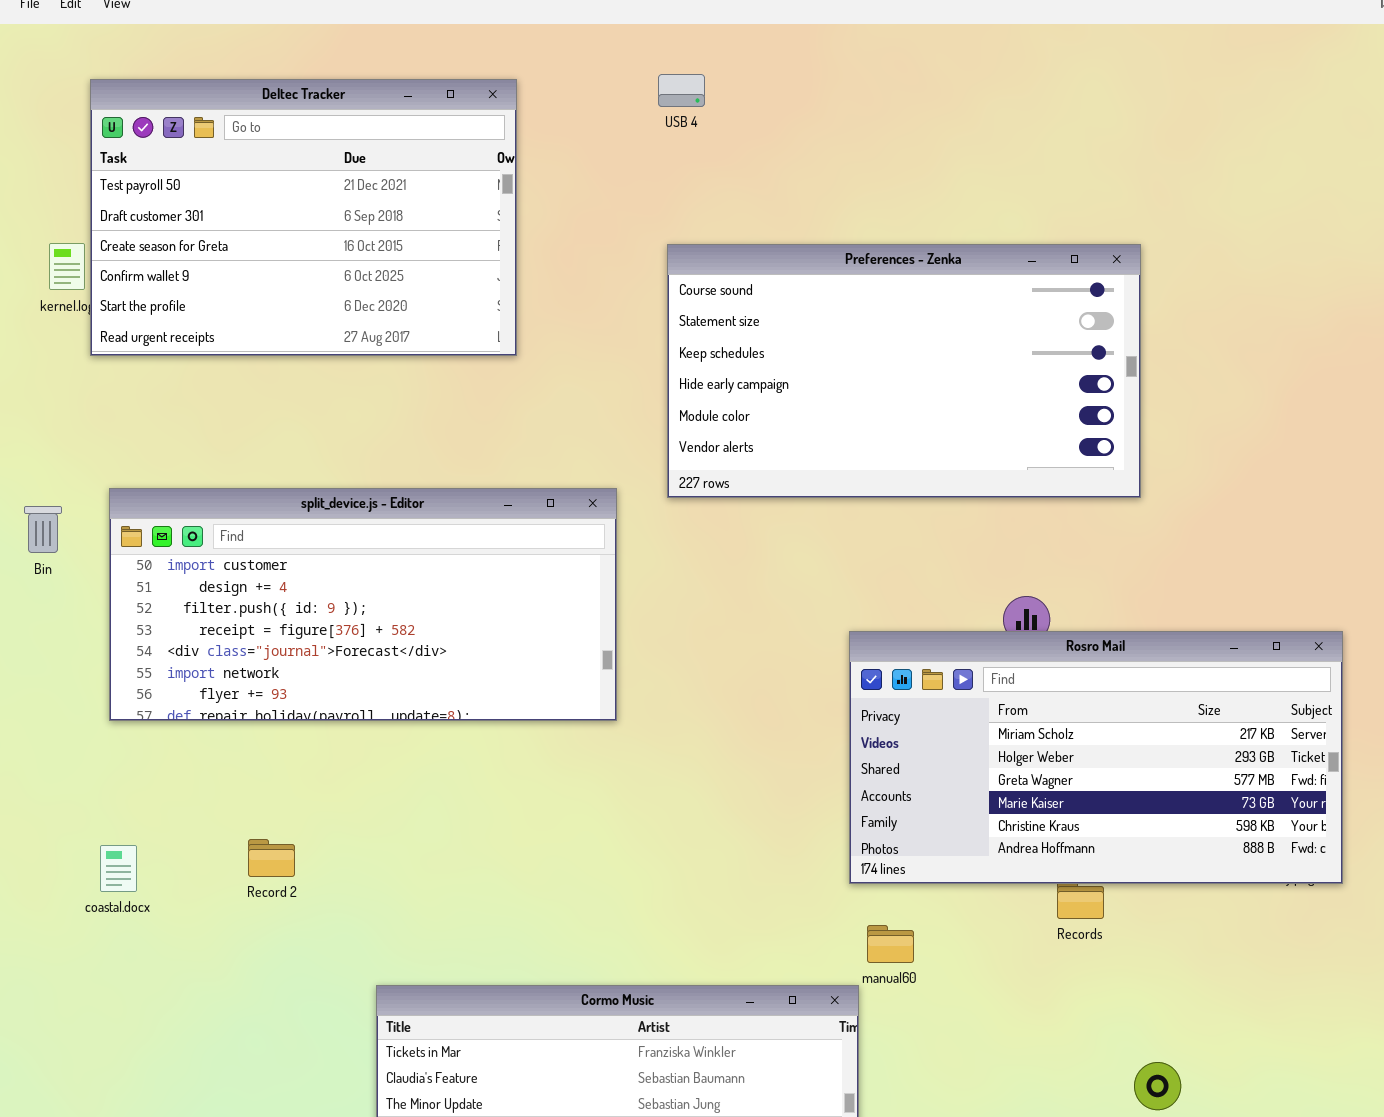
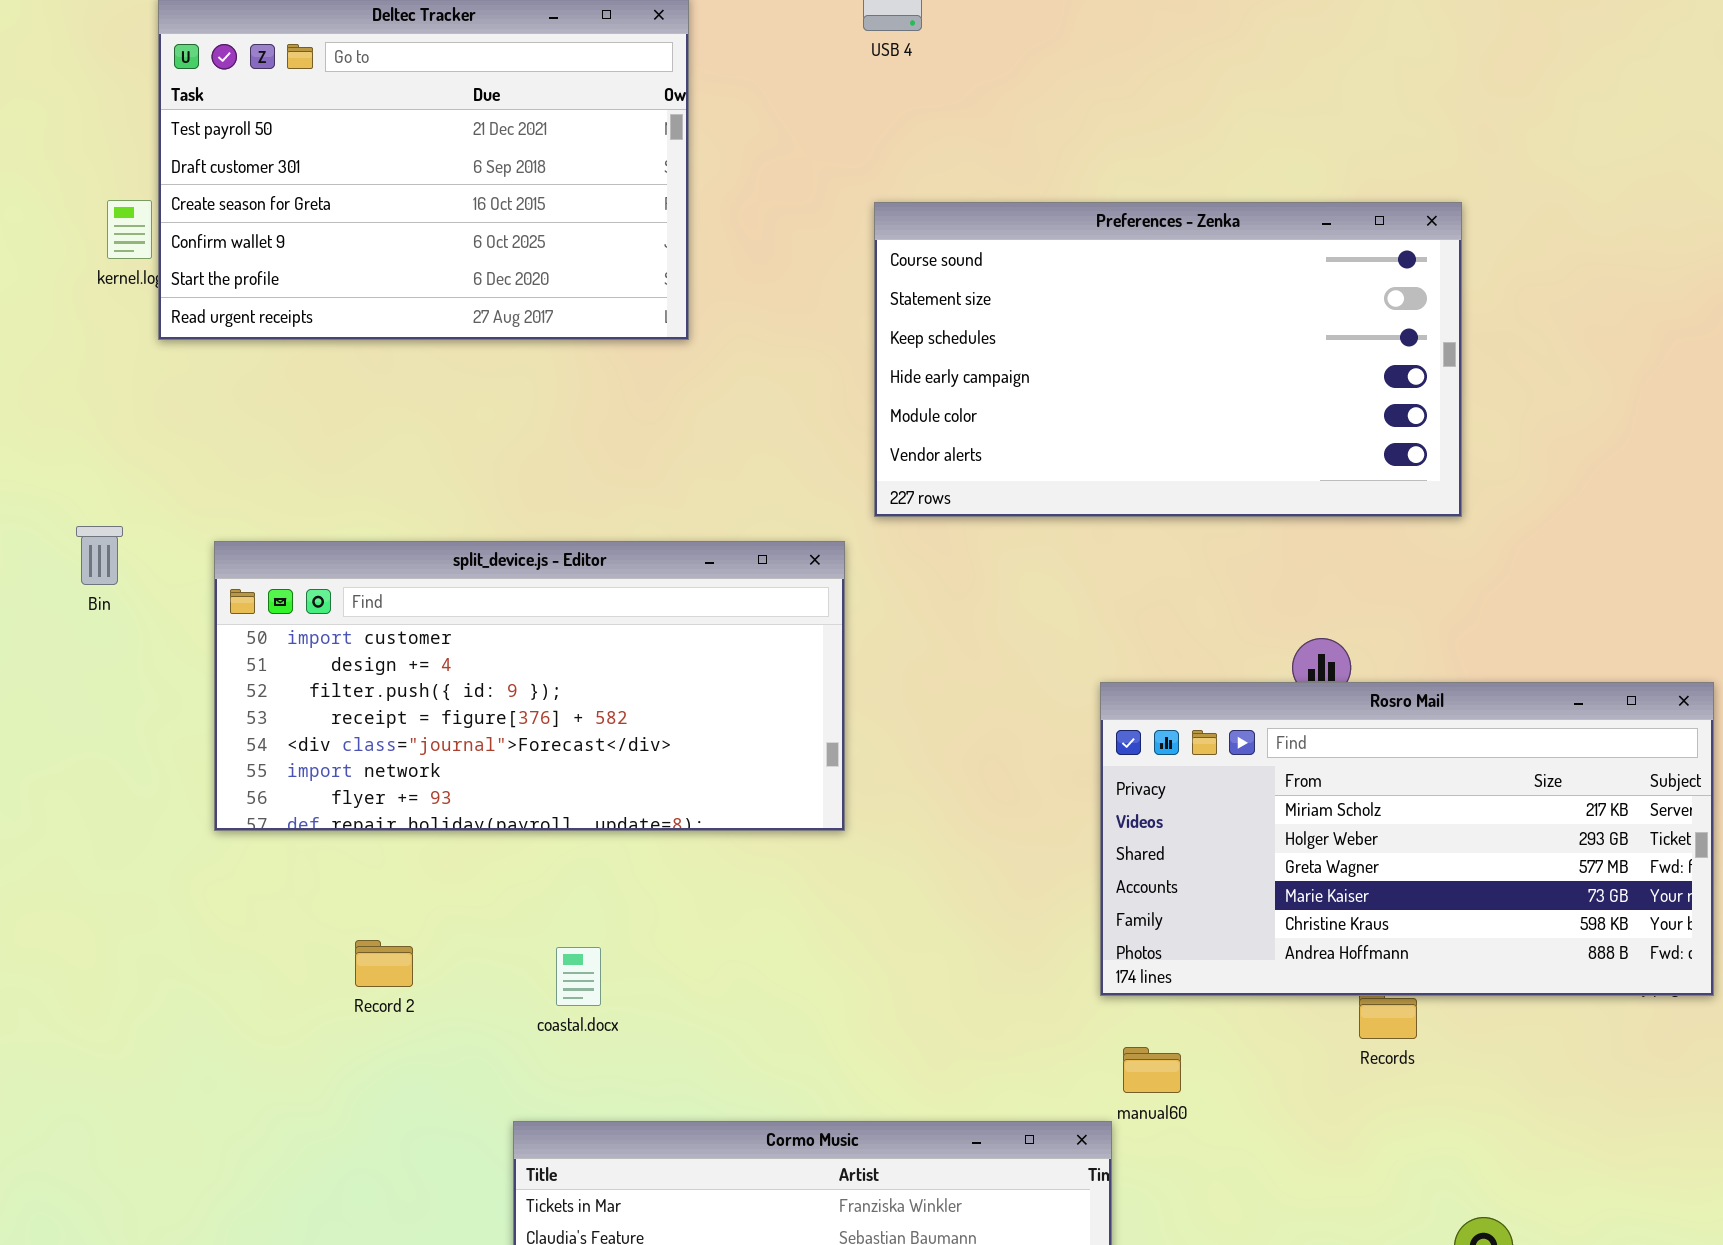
split_device.js - Editor: [109,488,617,721] -> [214,541,845,831], moved
coastal.docx: [100,845,137,892] -> [556,947,601,1006], moved

